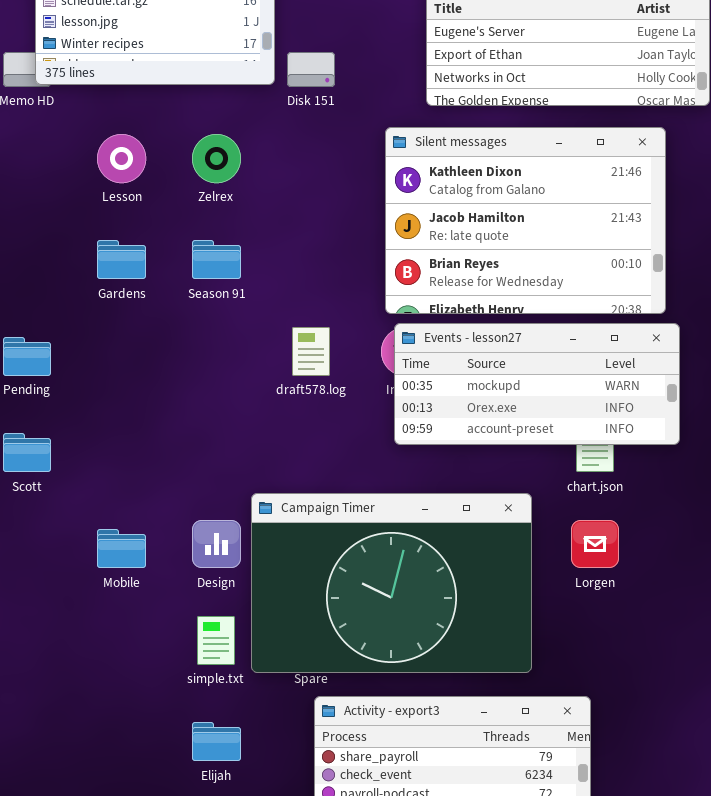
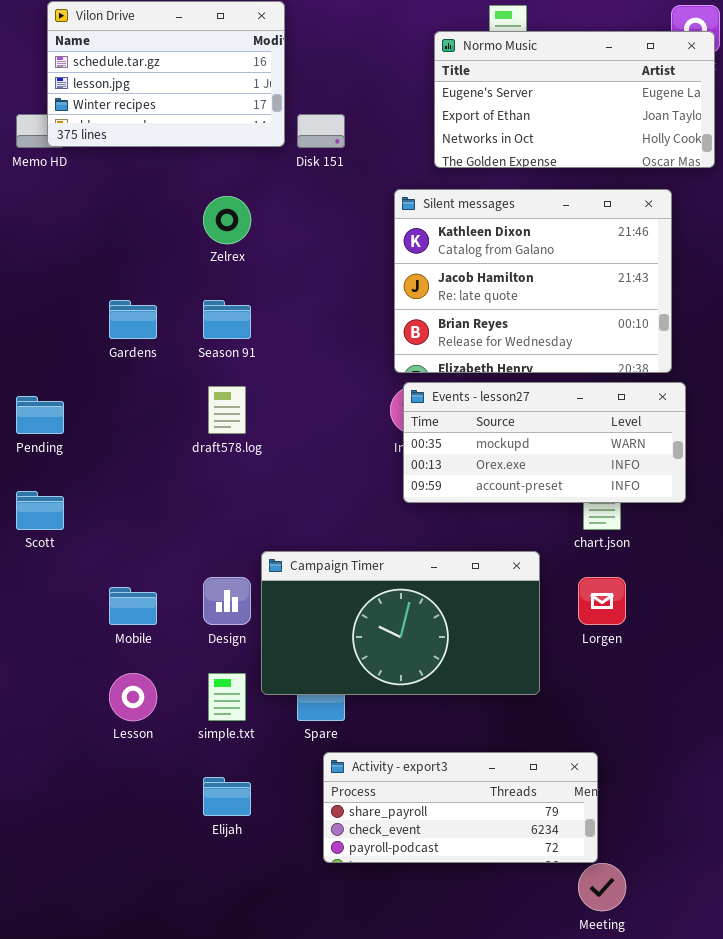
Lesson: [97,134,146,183] -> [109,673,157,721], moved
draft578.log: [292,327,330,376] -> [208,386,246,434], moved
Campaign Timer: [251,493,532,673] -> [261,551,540,695], resized

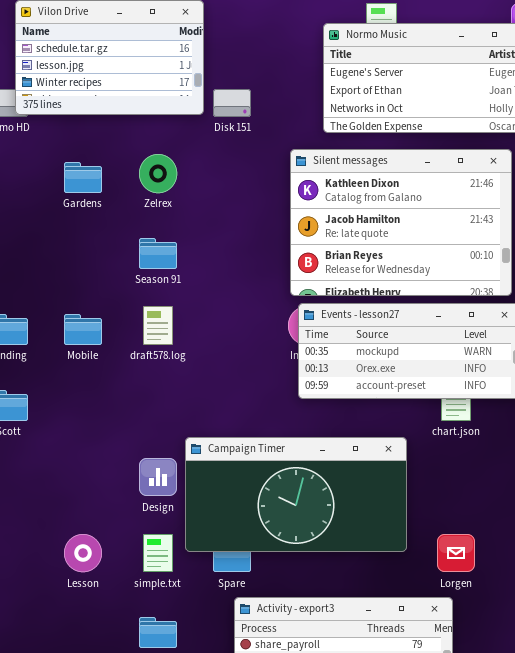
Gardens: [109,300,157,339] -> [64,162,102,193], moved
Lorgen: [578,577,626,625] -> [437,534,475,572], moved
Mobile: [109,587,157,625] -> [64,314,102,345], moved

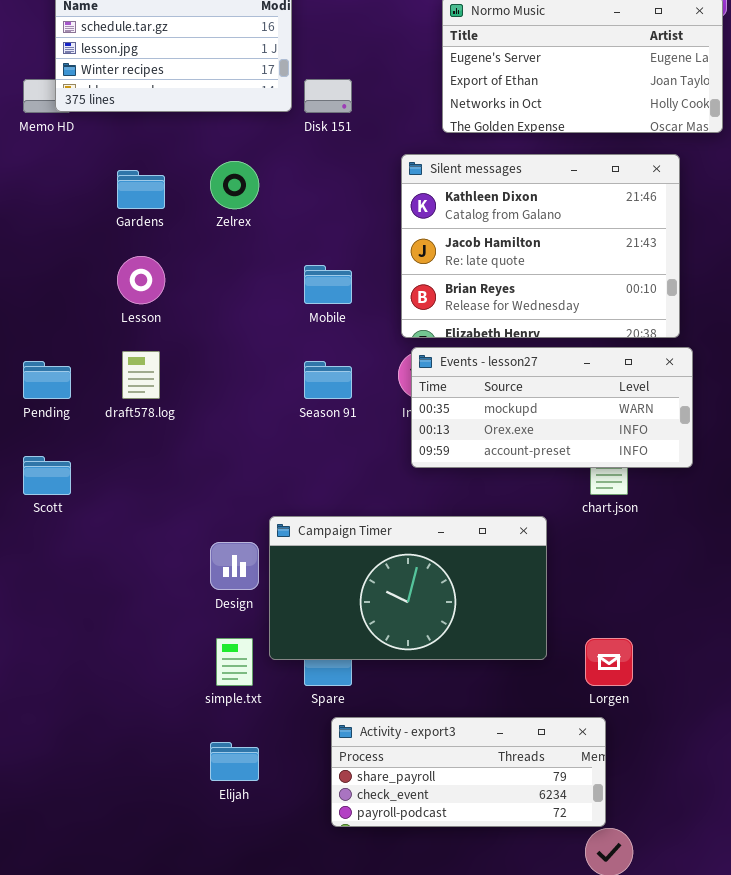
Season 91: [139,238,177,269] -> [304,361,352,399], moved
draft578.log: [143,306,173,345] -> [122,351,160,399], moved
Mobile: [64,314,102,345] -> [304,265,352,304], moved
Lesson: [64,534,102,572] -> [117,256,165,304], moved

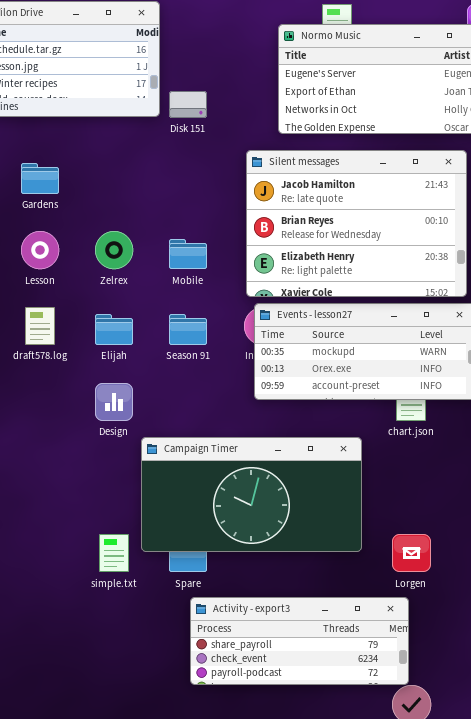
Silent messages: [401,154,680,338] -> [246,150,467,297], scrolled down 1 row
Zelrex: [210,161,259,209] -> [95,231,133,269], moved
Design: [210,542,259,590] -> [95,383,133,421], moved
Elijah: [210,742,259,781] -> [95,314,133,345], moved

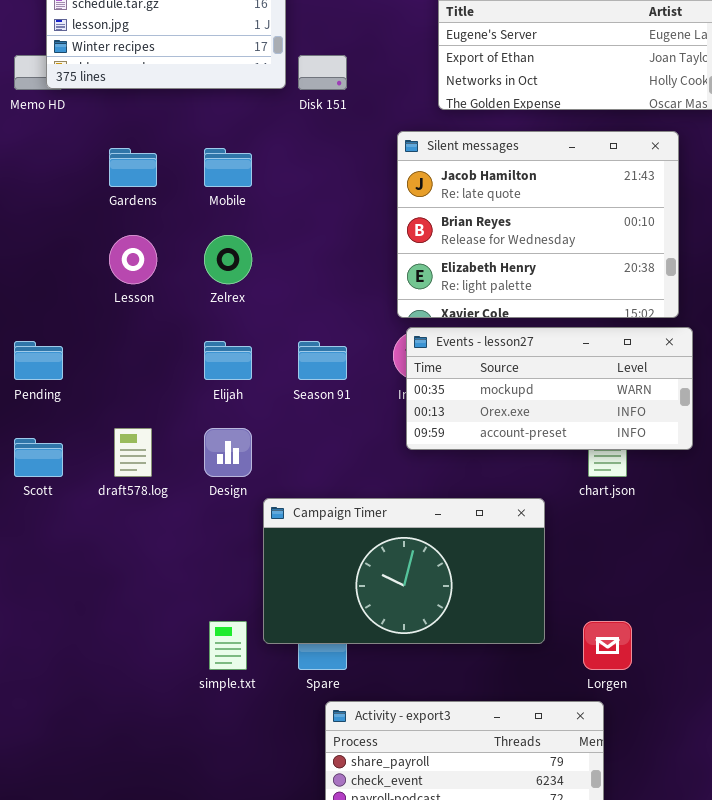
Mobile: [169,239,207,269] -> [204,148,252,187], moved
draft578.log: [25,307,55,345] -> [114,428,152,477], moved

